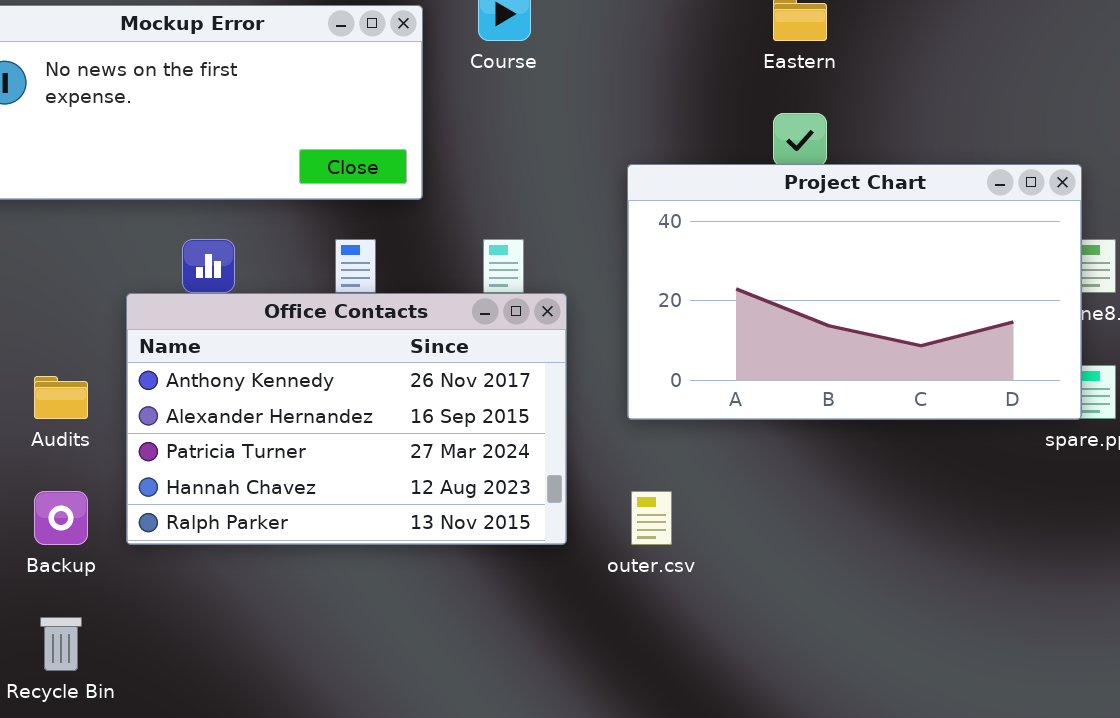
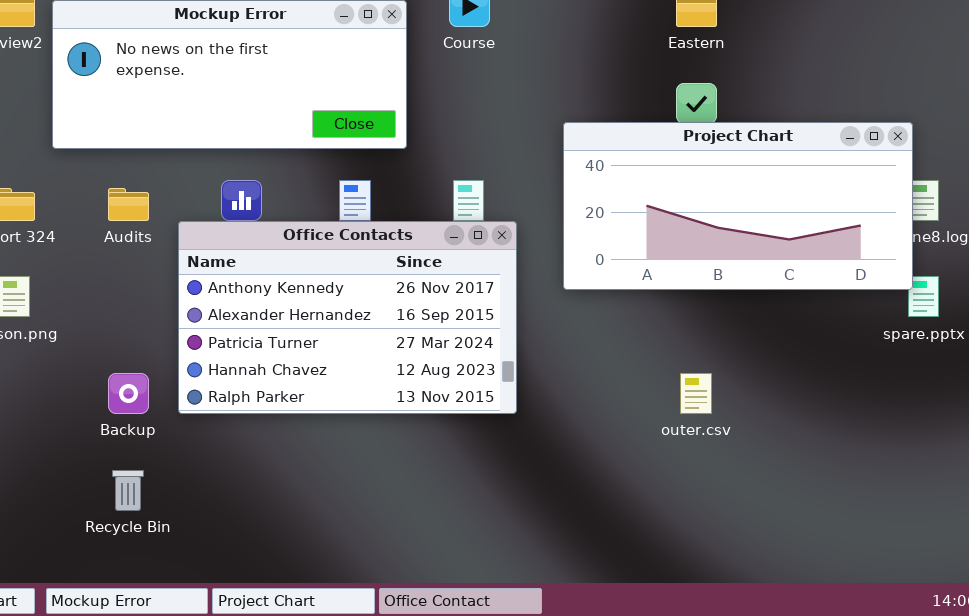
Project Chart: [627,164,1082,420] -> [563,122,913,290], resized
Audits: [34,376,88,419] -> [108,188,149,221], moved
outer.csv: [631,491,672,545] -> [680,373,712,414], moved

